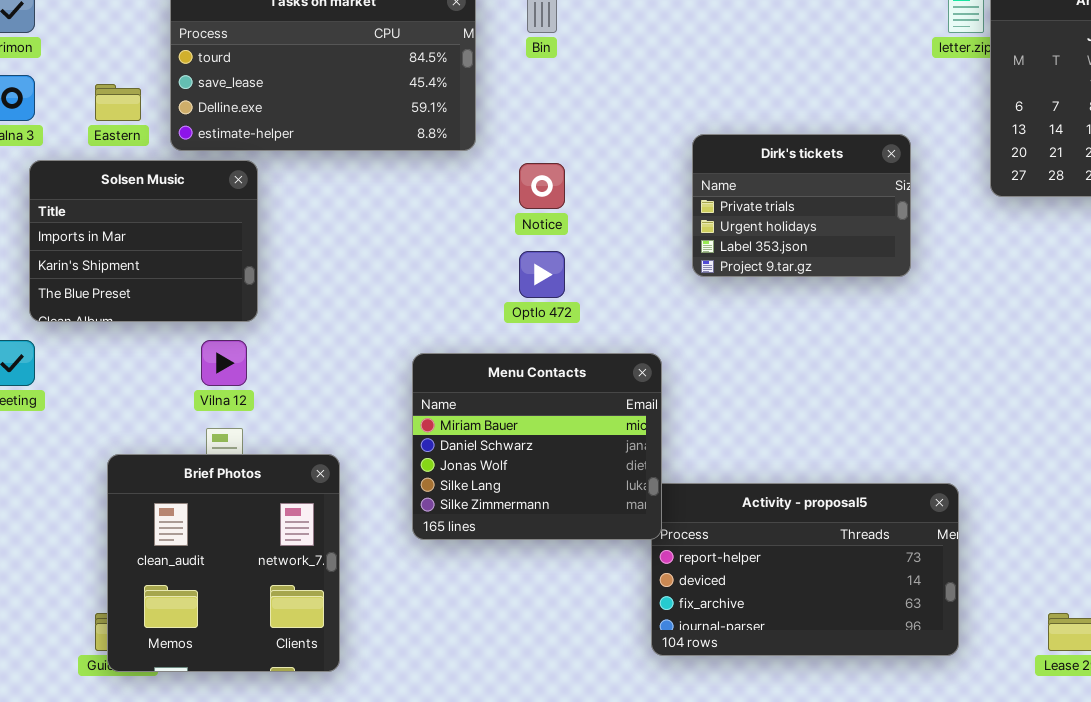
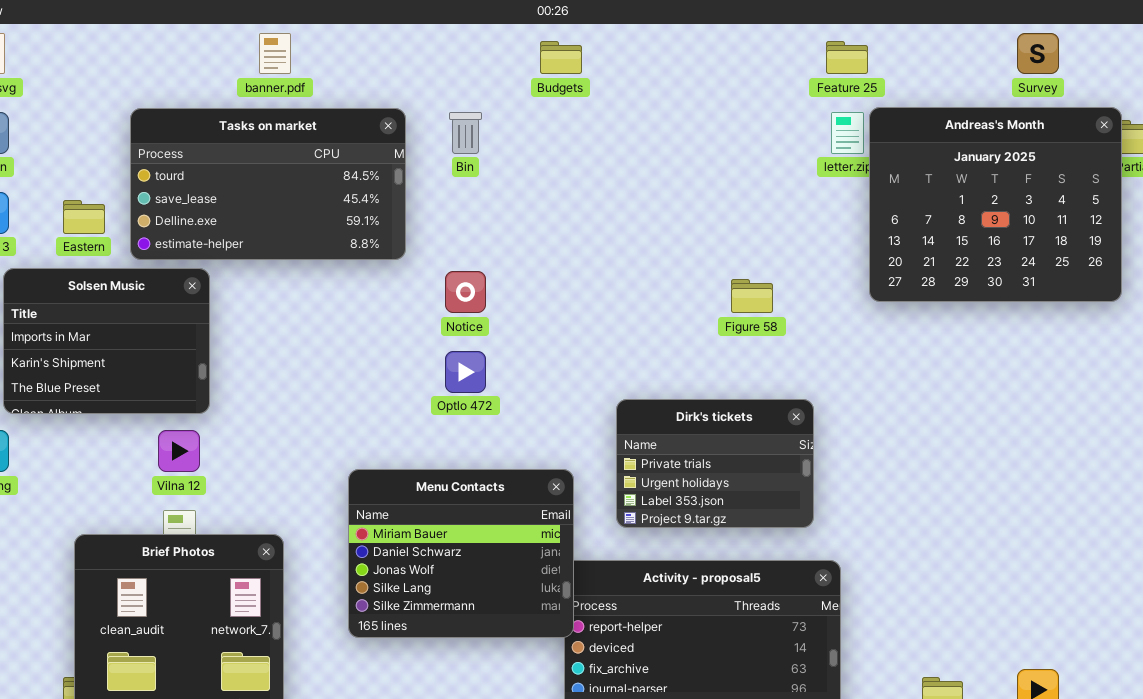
Dirk's tickets: [692,134,911,277] -> [616,399,814,528], moved
Menu Contacts: [412,353,662,540] -> [348,469,574,638], moved

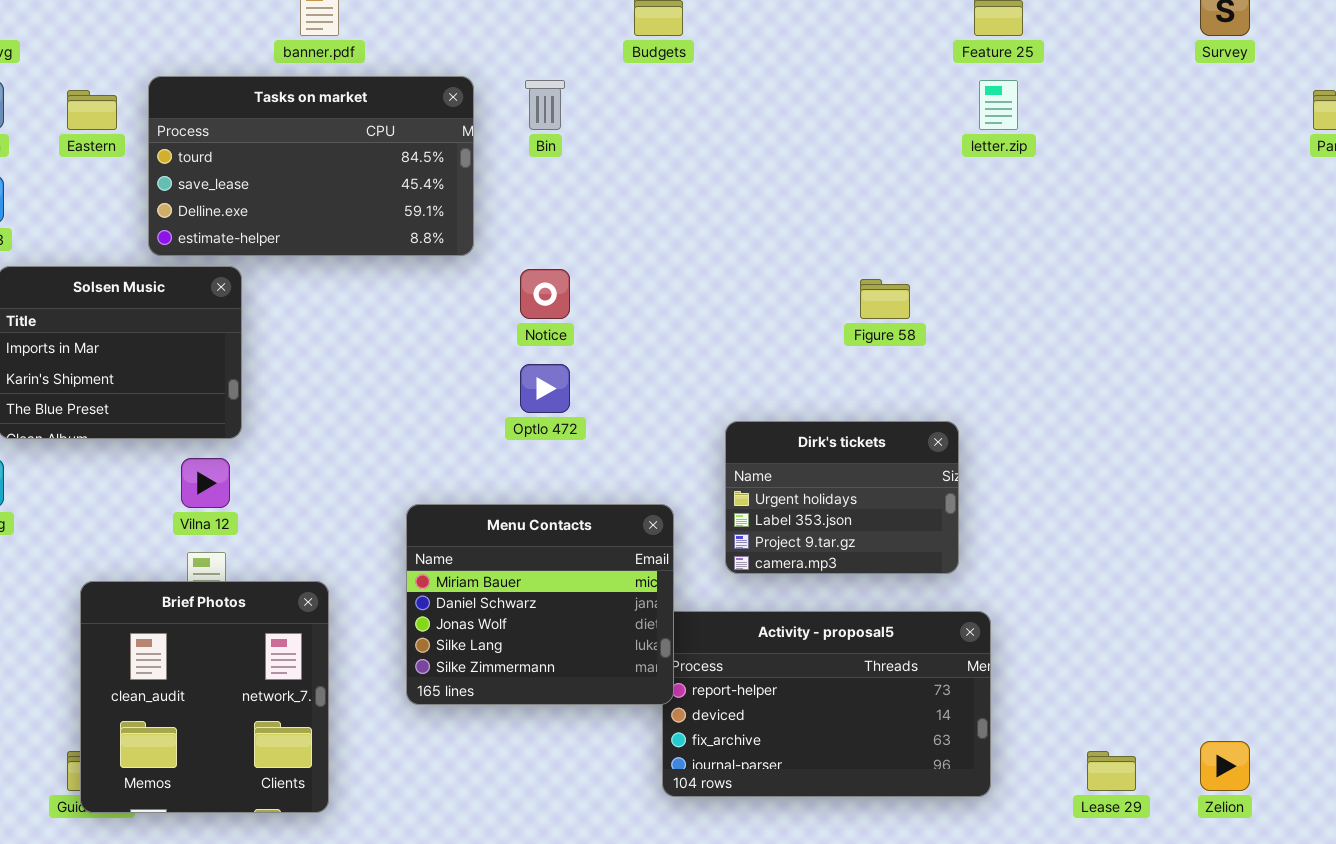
Andreas's Month: [869,107,1122,302] -> none, closed
Eastern: [63,200,105,234] -> [67,90,117,130], moved
Dirk's tickets: [616,399,814,528] -> [725,421,959,574], scrolled down 1 row

